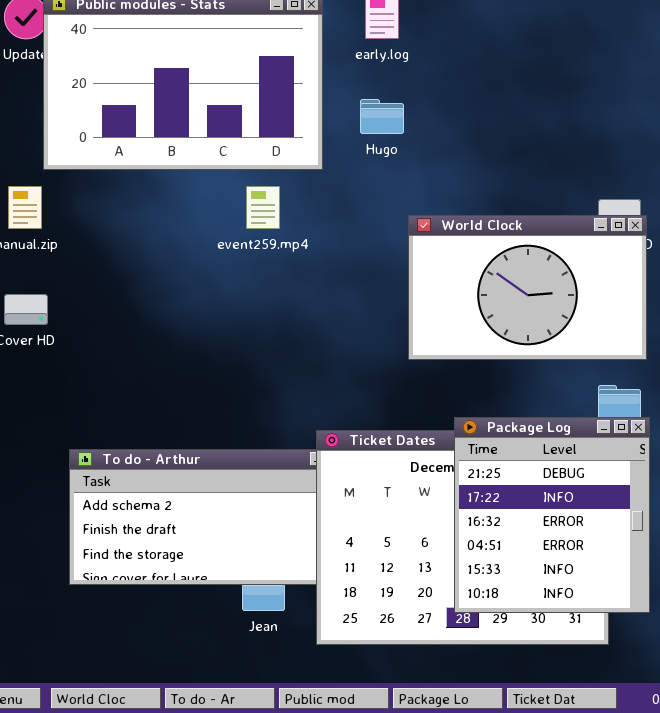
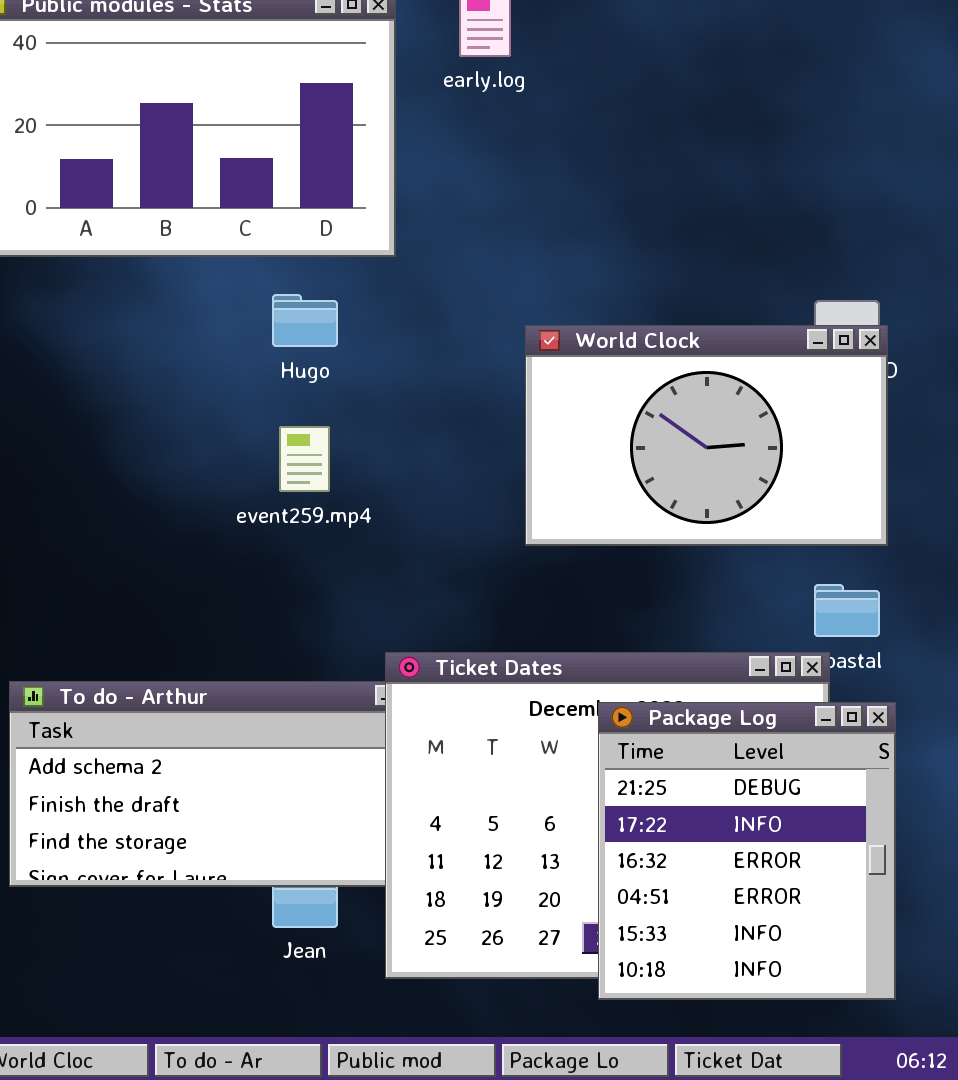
Hugo: [360,99,404,134] -> [272,294,338,347], moved
event259.mp4: [246,186,280,229] -> [279,426,330,492], moved
Package Log: [454,417,650,613] -> [598,702,896,1000], moved

